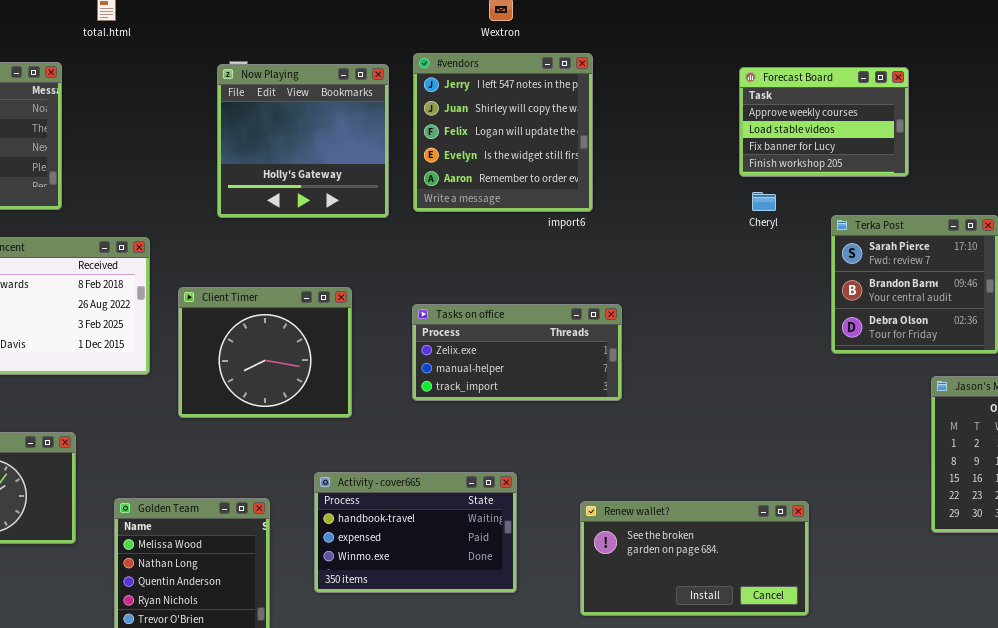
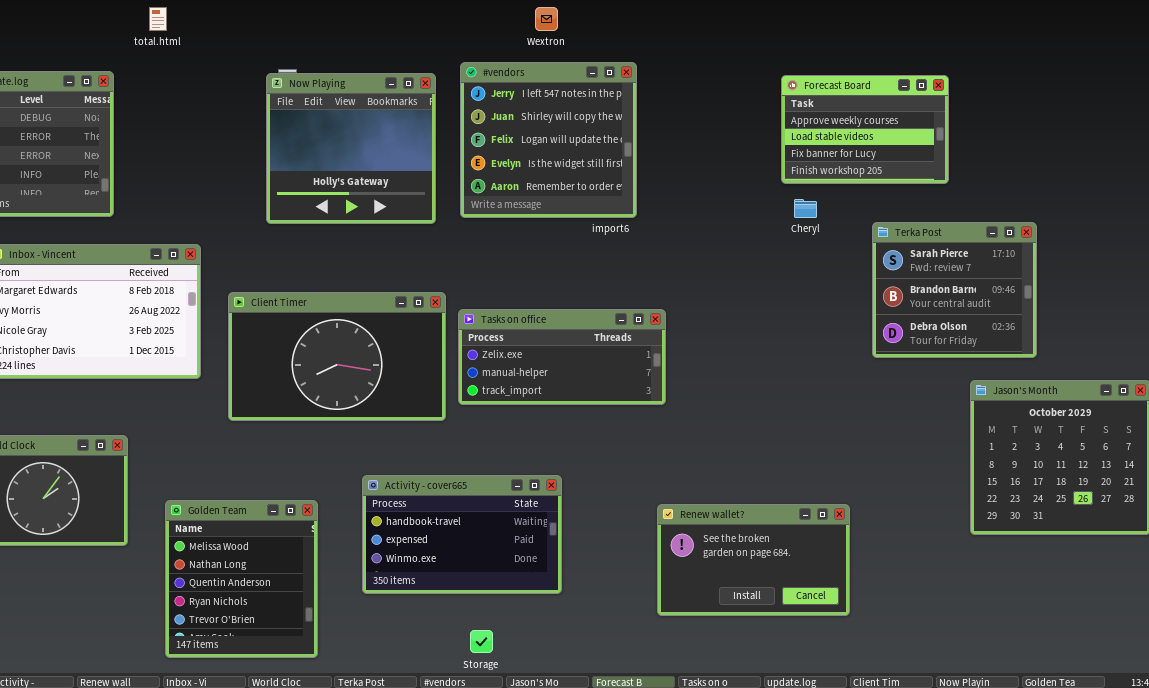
Client Timer: [178,287,352,418] -> [228,292,446,421], resized
Renew wallet?: [580,501,809,616] -> [657,504,850,616], resized

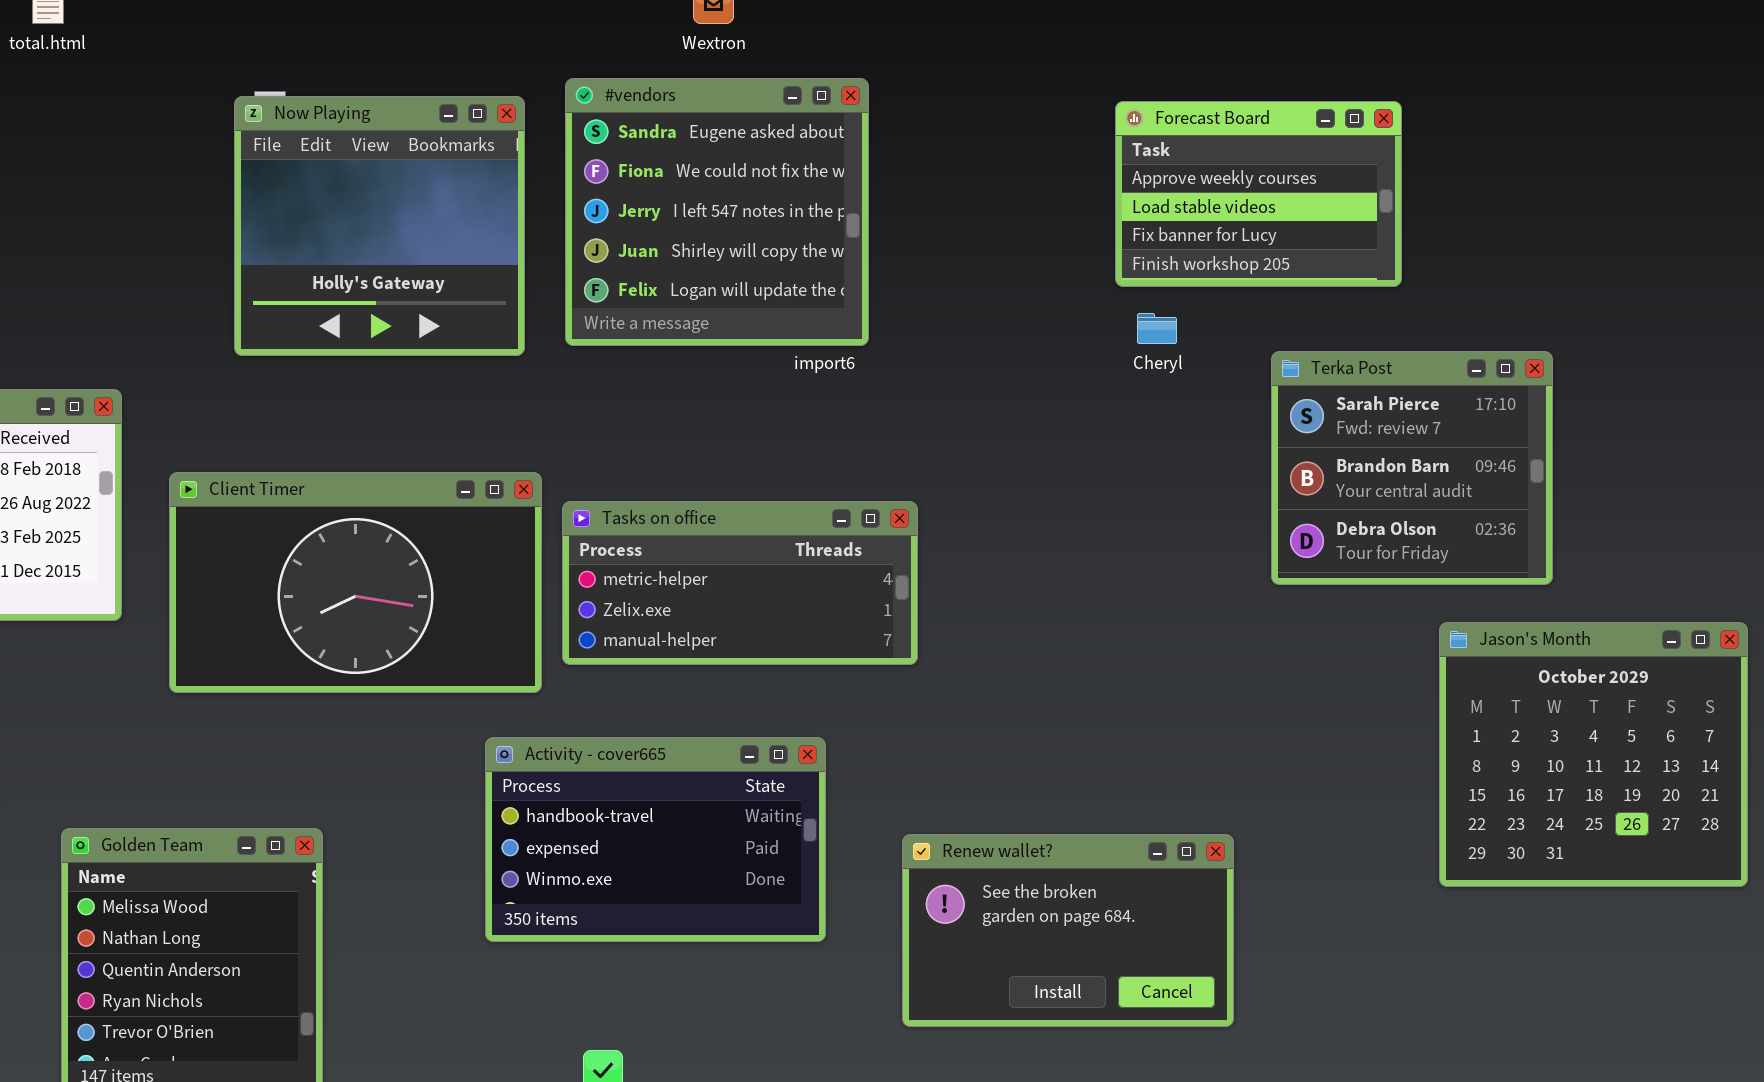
#vendors: [460,62,637,218] -> [565,78,869,346], scrolled up 2 rows
Tasks on office: [458,309,666,405] -> [562,501,918,665], scrolled up 1 row
Activity - cover665: [362,475,562,594] -> [485,737,826,942], moved

